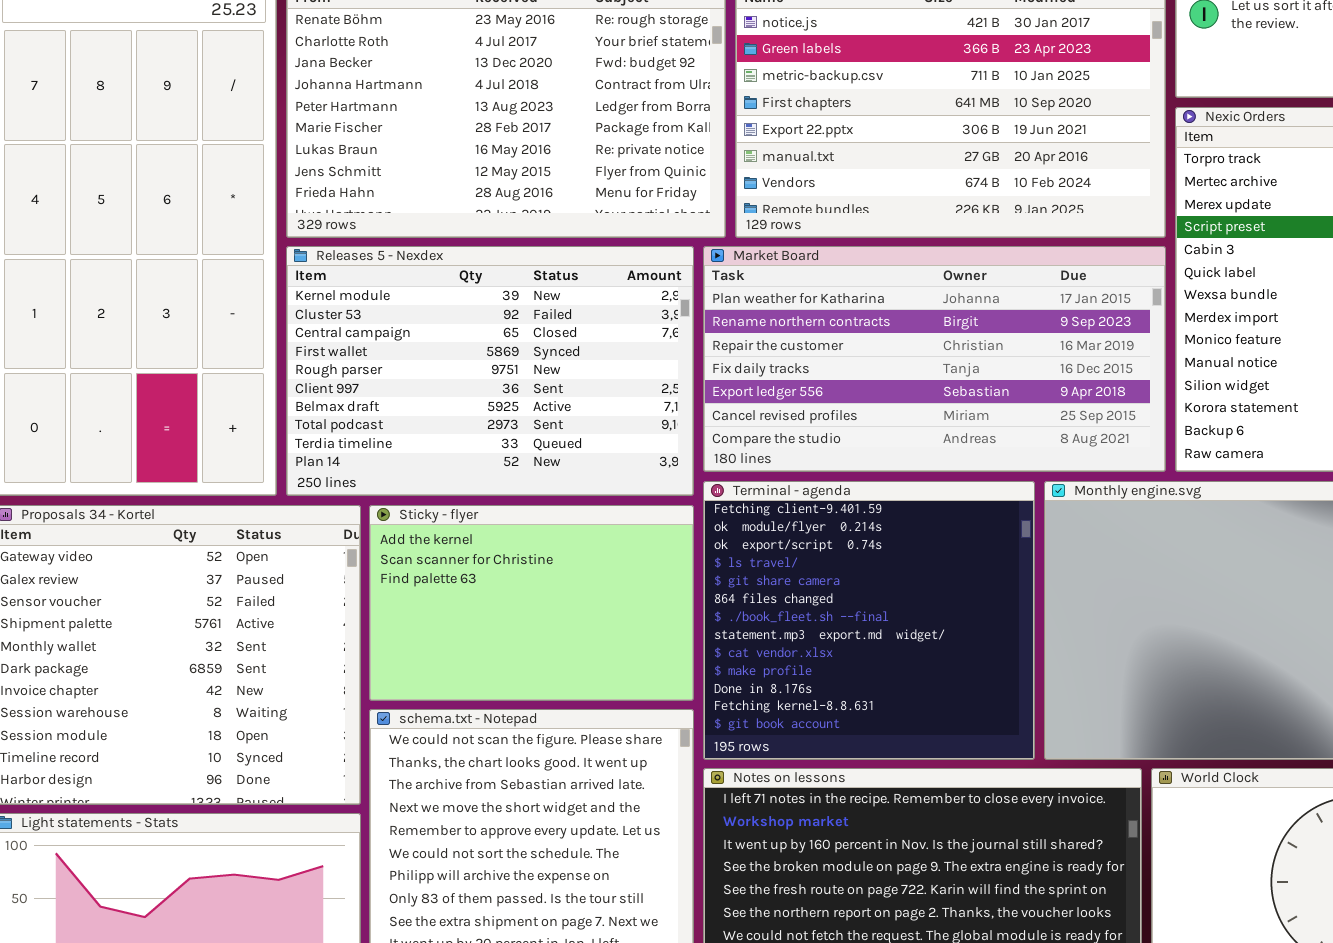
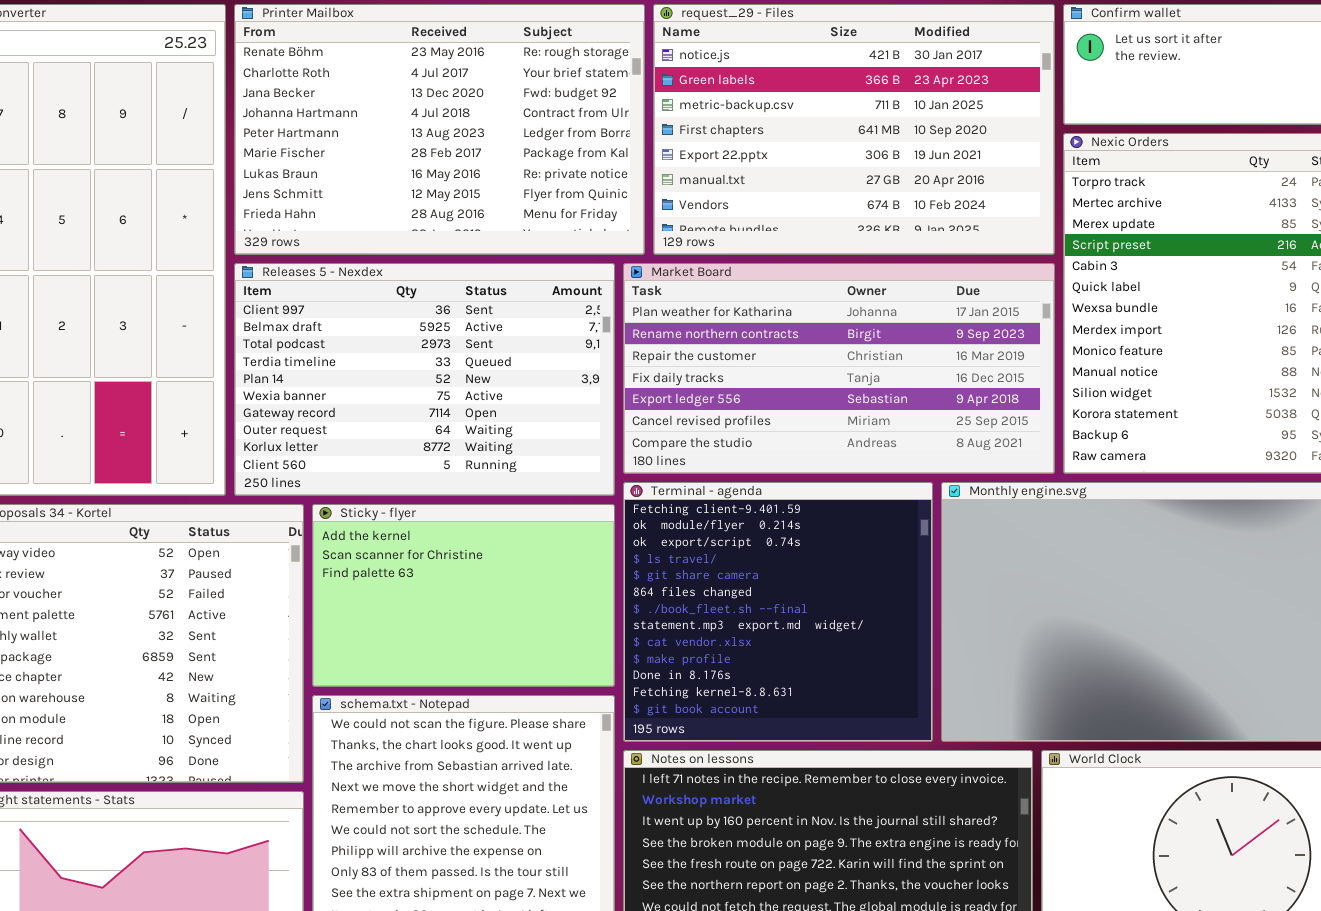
Releases 5 - Nexdex: [286,246,694,496] -> [234,263,615,496], scrolled down 5 rows

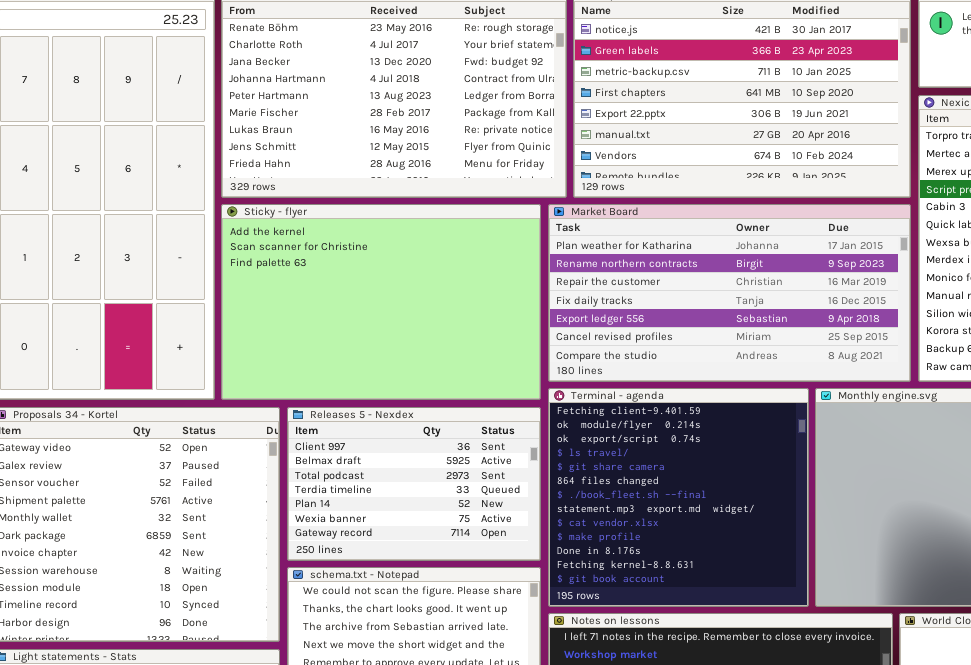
Releases 5 - Nexdex: [234,263,615,496] -> [287,407,541,561], moved, resized
Sticky - flyer: [312,504,615,687] -> [221,204,541,400], moved, resized

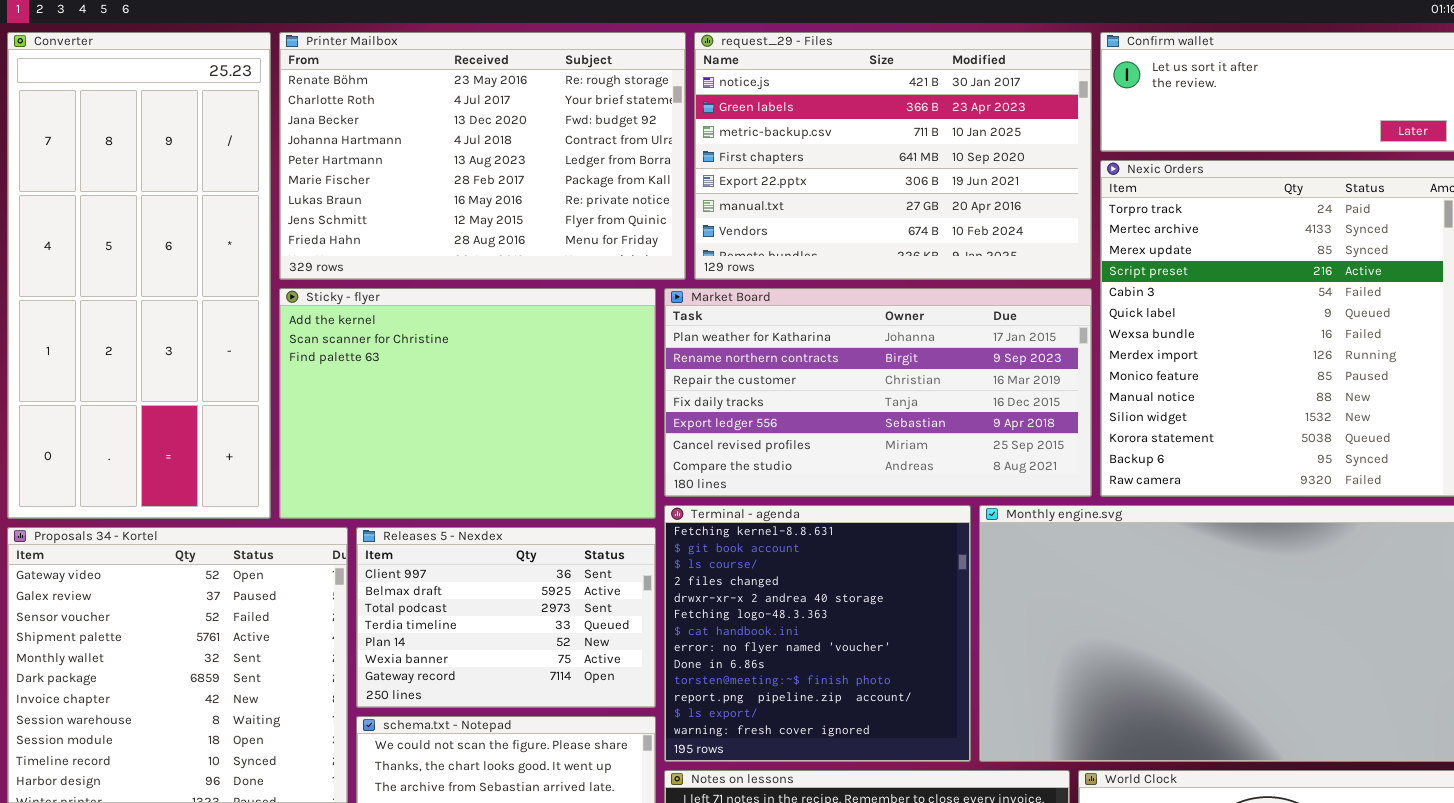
Terminal - agenda: [548,388,809,607] -> [664,505,971,762], scrolled down 11 rows

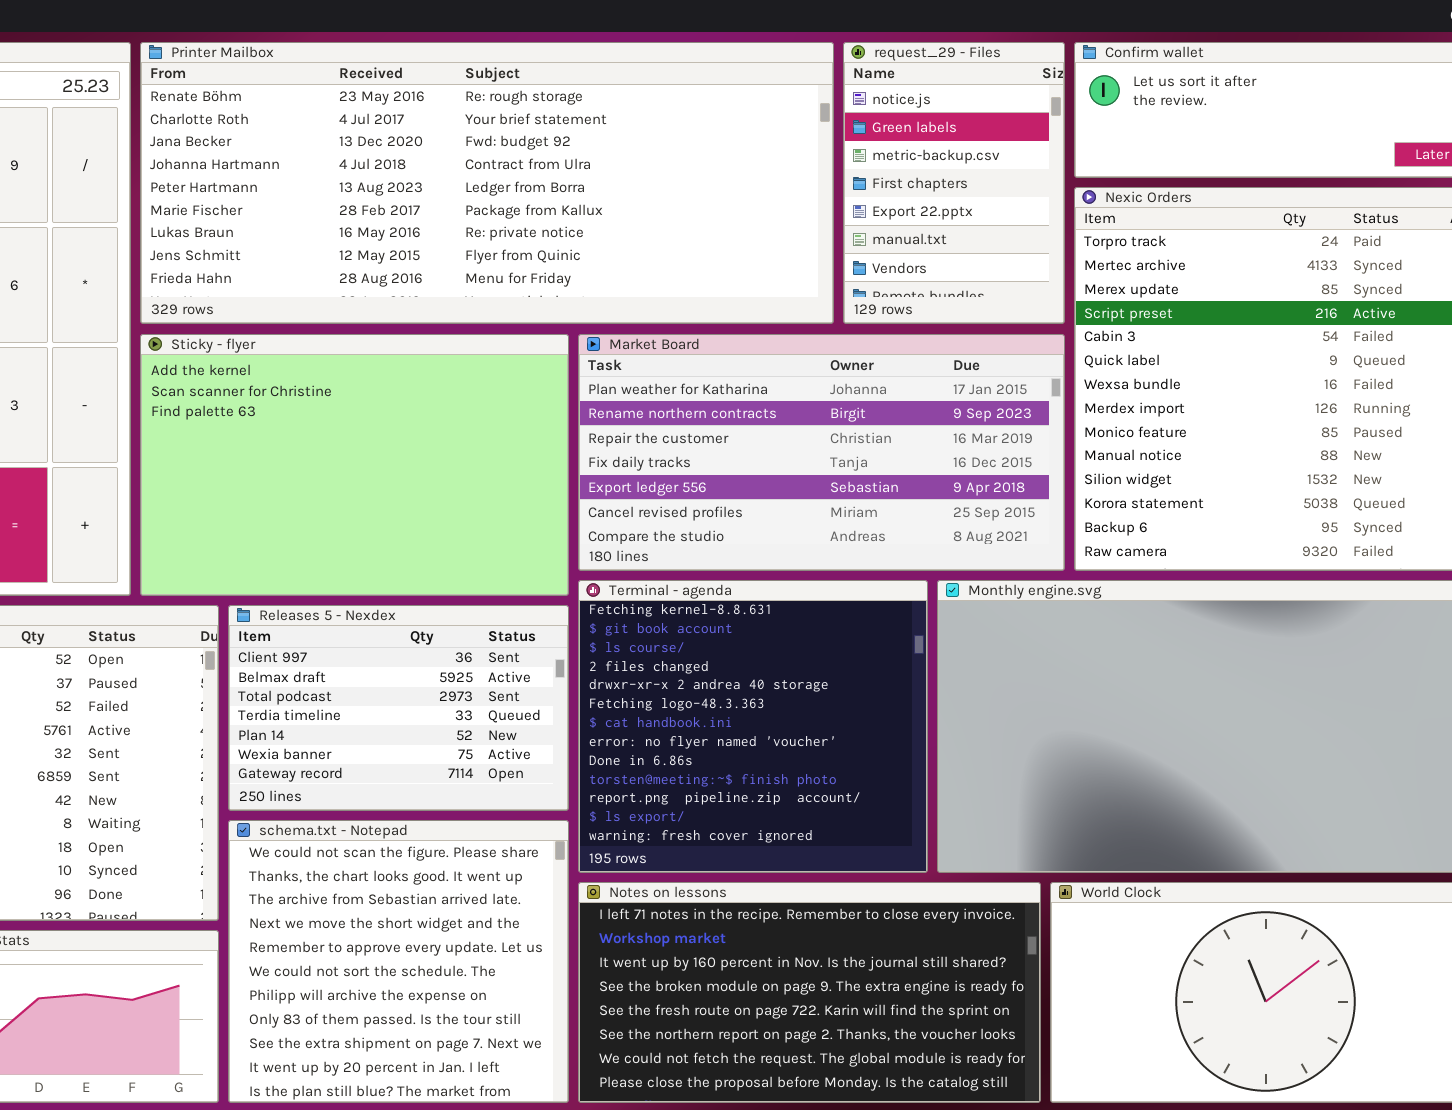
Printer Mailbox: [279,32,686,280] -> [140,42,834,324], resized
request_29 - Files: [694,32,1092,280] -> [843,42,1065,324], resized

